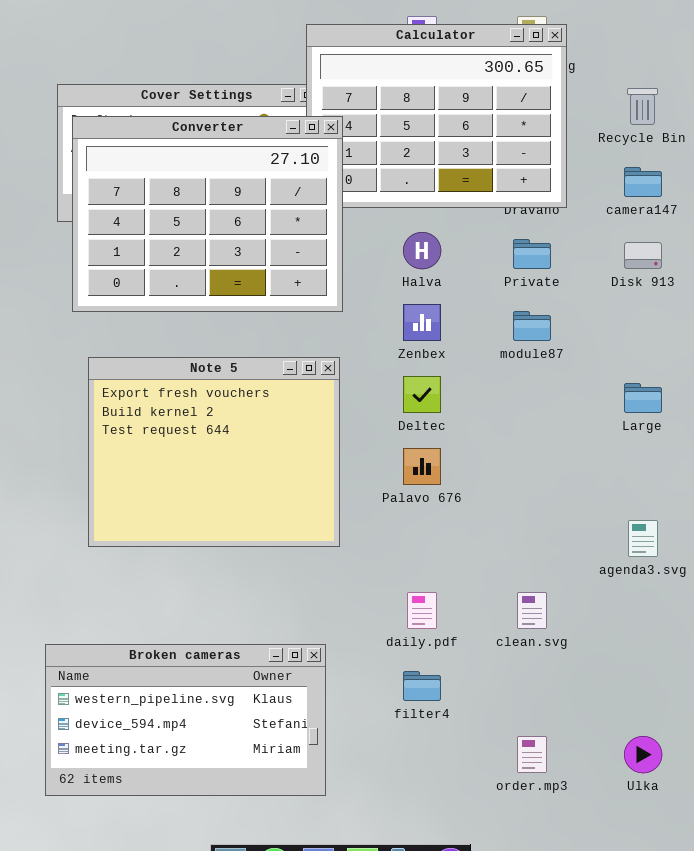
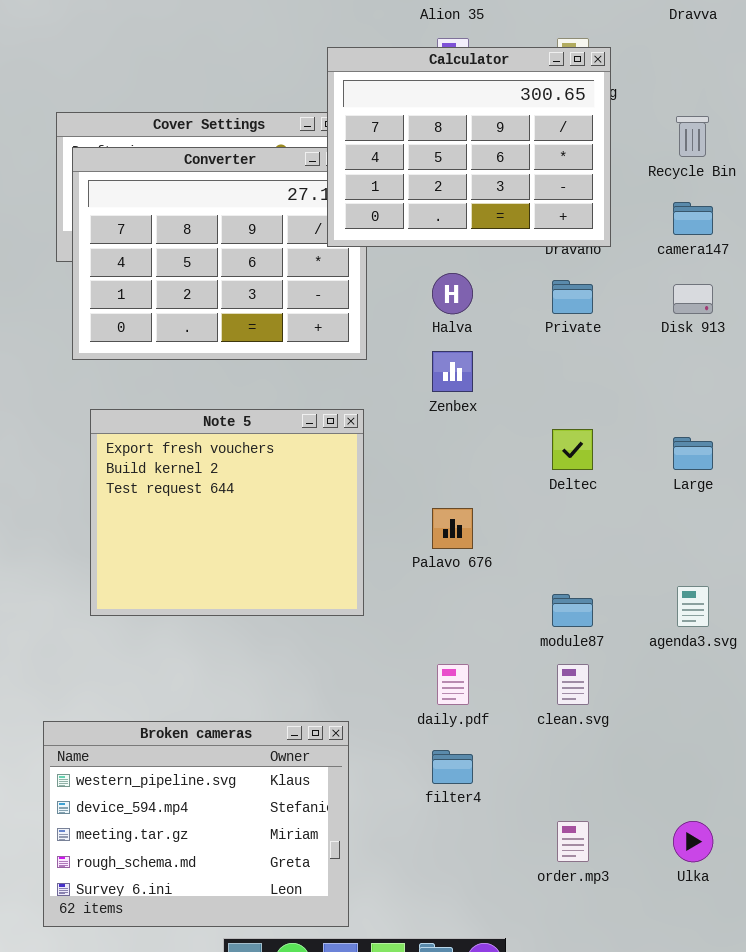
Calculator: [306,24,567,208] -> [327,47,611,247], raised
module87: [513,311,551,341] -> [552,594,593,627], moved
Deltec: [403,376,441,413] -> [552,429,593,470], moved
Broken cameras: [45,644,326,796] -> [43,721,349,927], resized

